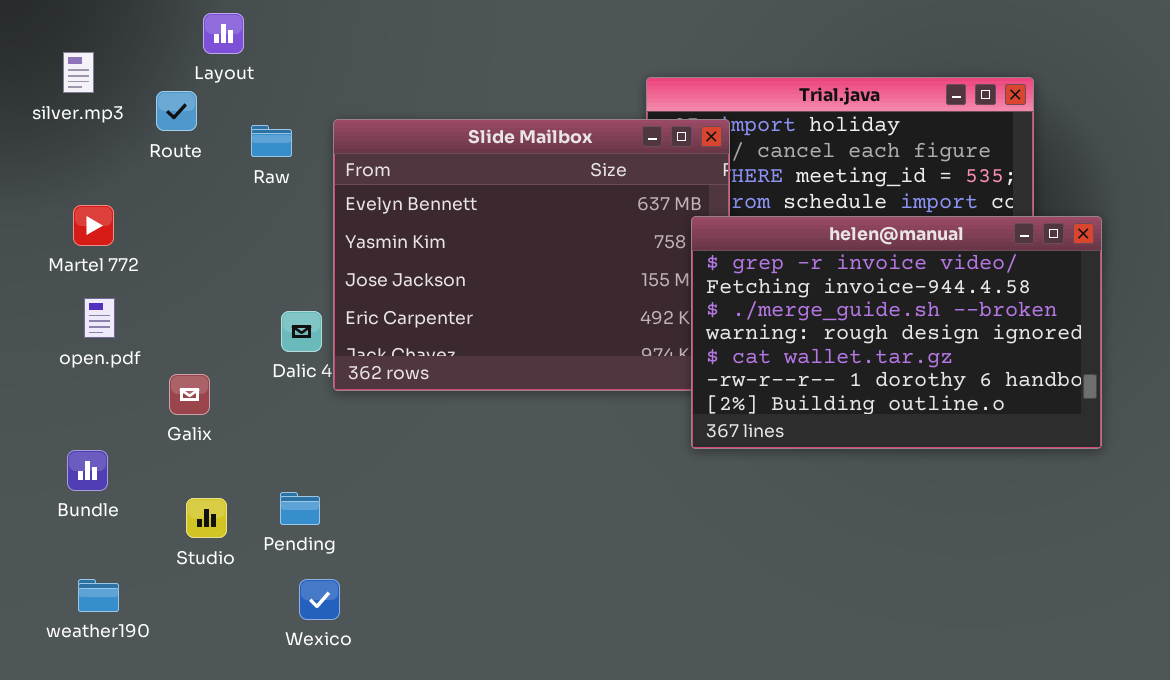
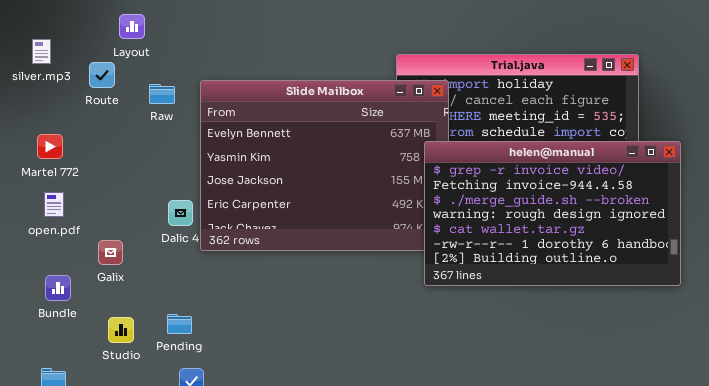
Bundle: [67,450,108,491] -> [45,275,71,301], moved

